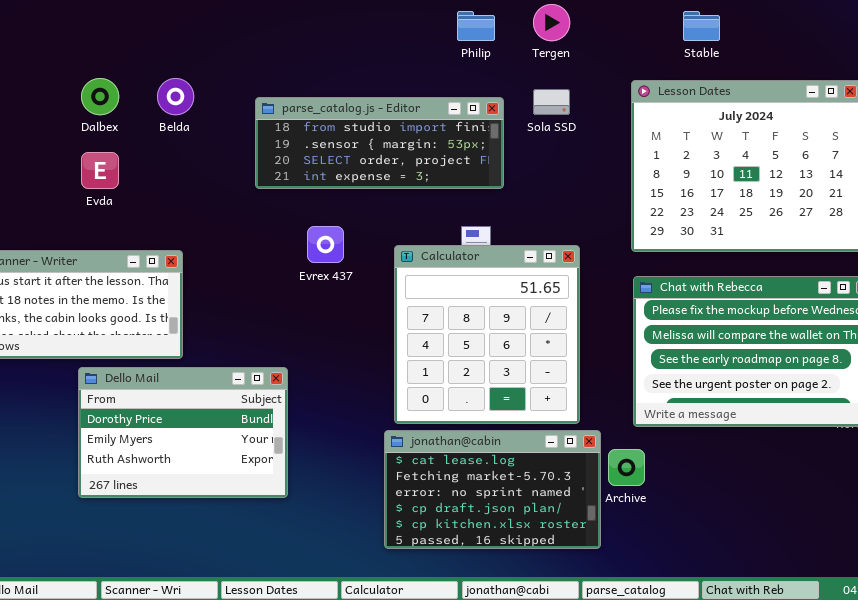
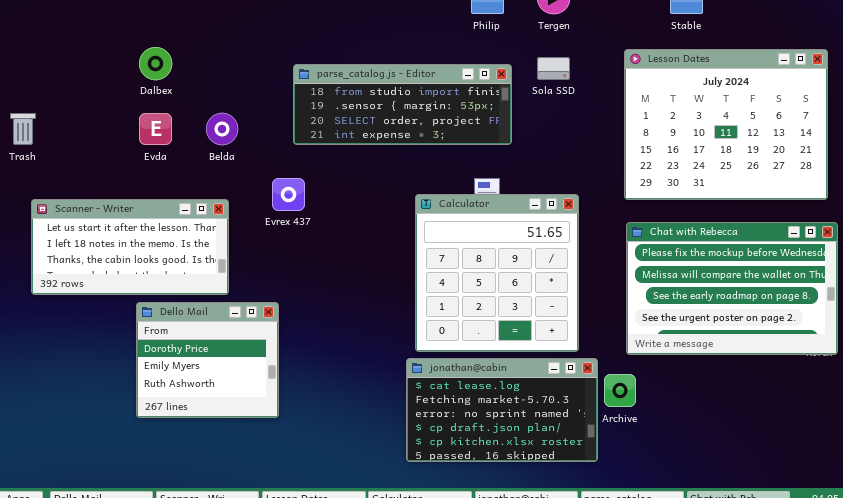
Belda: [157,78,194,115] -> [206,113,238,145], moved
Evrex 437: [307,226,344,263] -> [272,178,305,211], moved
Dello Mail: [78,367,288,498] -> [136,302,279,418], resized

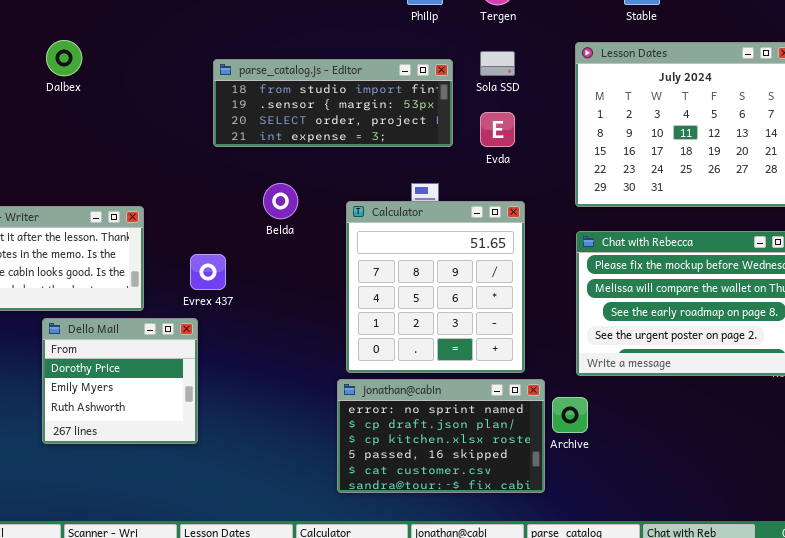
Evda: [139,113,172,145] -> [480,112,515,147], moved
Belda: [206,113,238,145] -> [263,183,298,219], moved
Evrex 437: [272,178,305,211] -> [190,254,226,290], moved
jonathan@cabin: [406,358,598,462] -> [337,379,545,493], scrolled down 2 rows

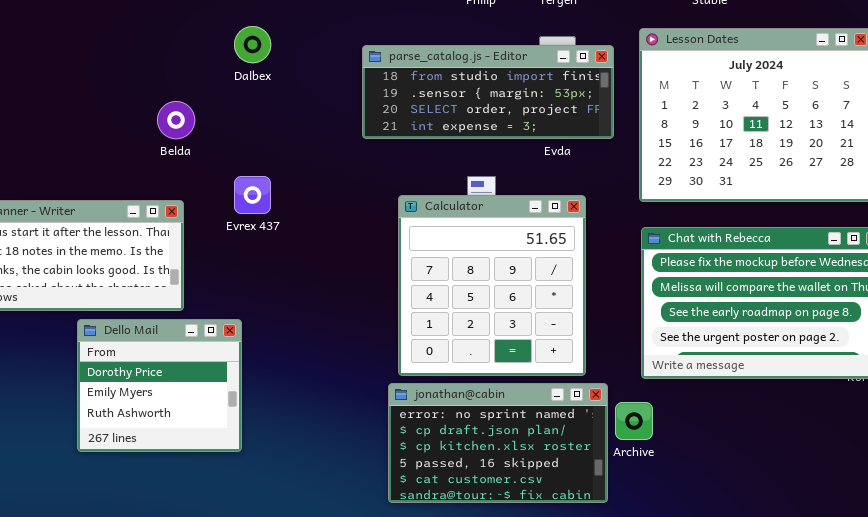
Dalbex: [46,40,82,76] -> [234,26,271,63], moved
parse_catalog.js - Editor: [213,59,453,147] -> [362,45,614,139], moved
Belda: [263,183,298,219] -> [157,101,195,139], moved
Evrex 437: [190,254,226,290] -> [234,176,271,214], moved

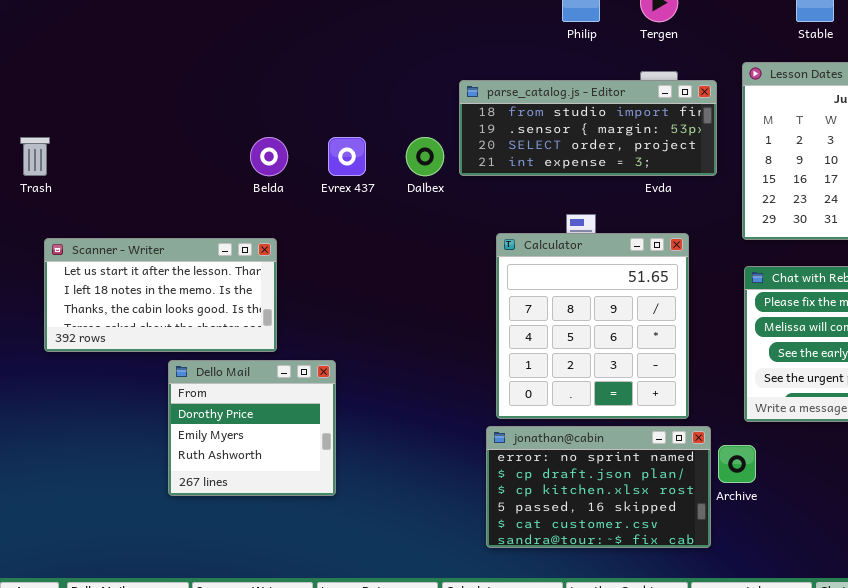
Dalbex: [234,26,271,63] -> [406,137,444,176], moved
Evrex 437: [234,176,271,214] -> [328,137,366,176], moved

